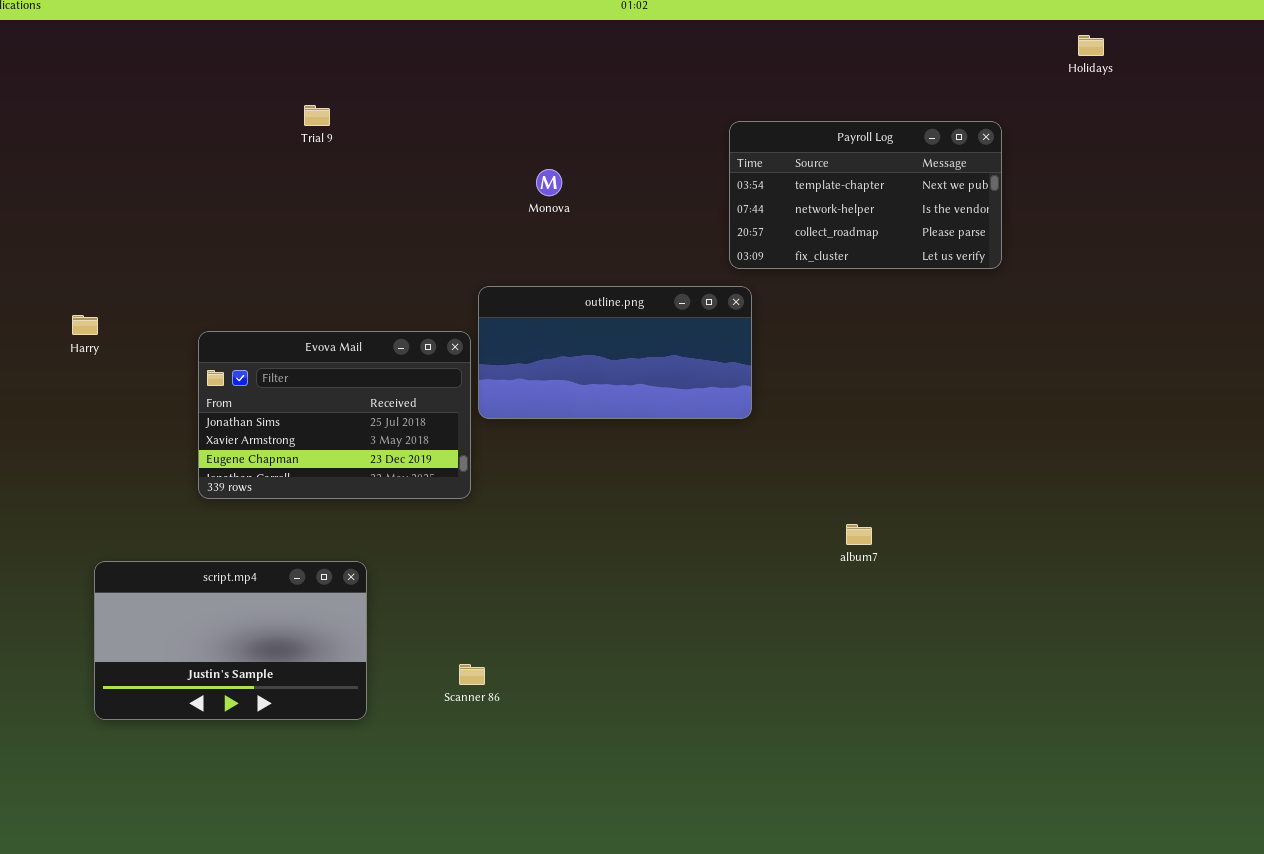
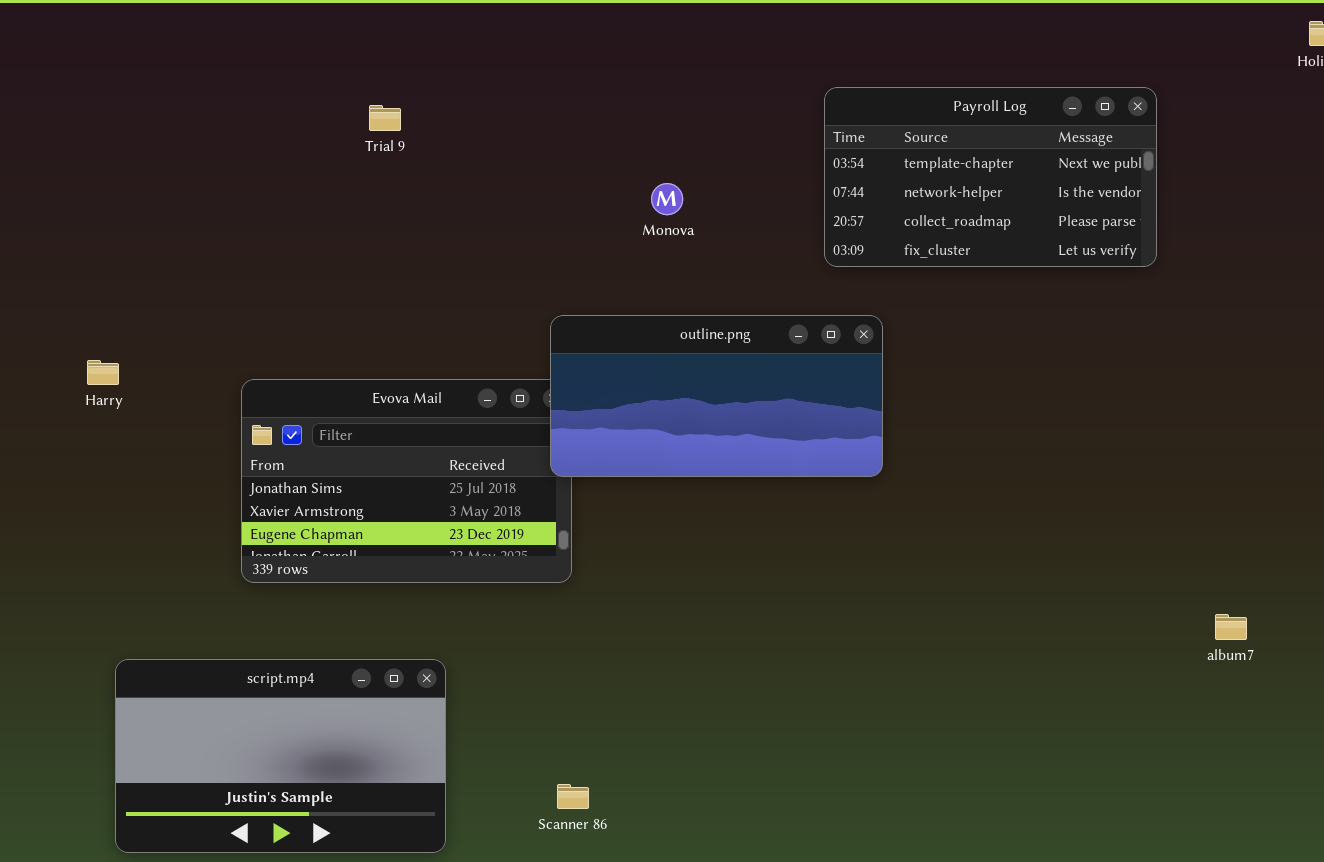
Payroll Log: [729,121,1002,269] -> [824,87,1157,267], moved
outline.png: [478,286,752,419] -> [550,315,883,477], moved
album7: [846,524,872,545] -> [1215,614,1247,640], moved

